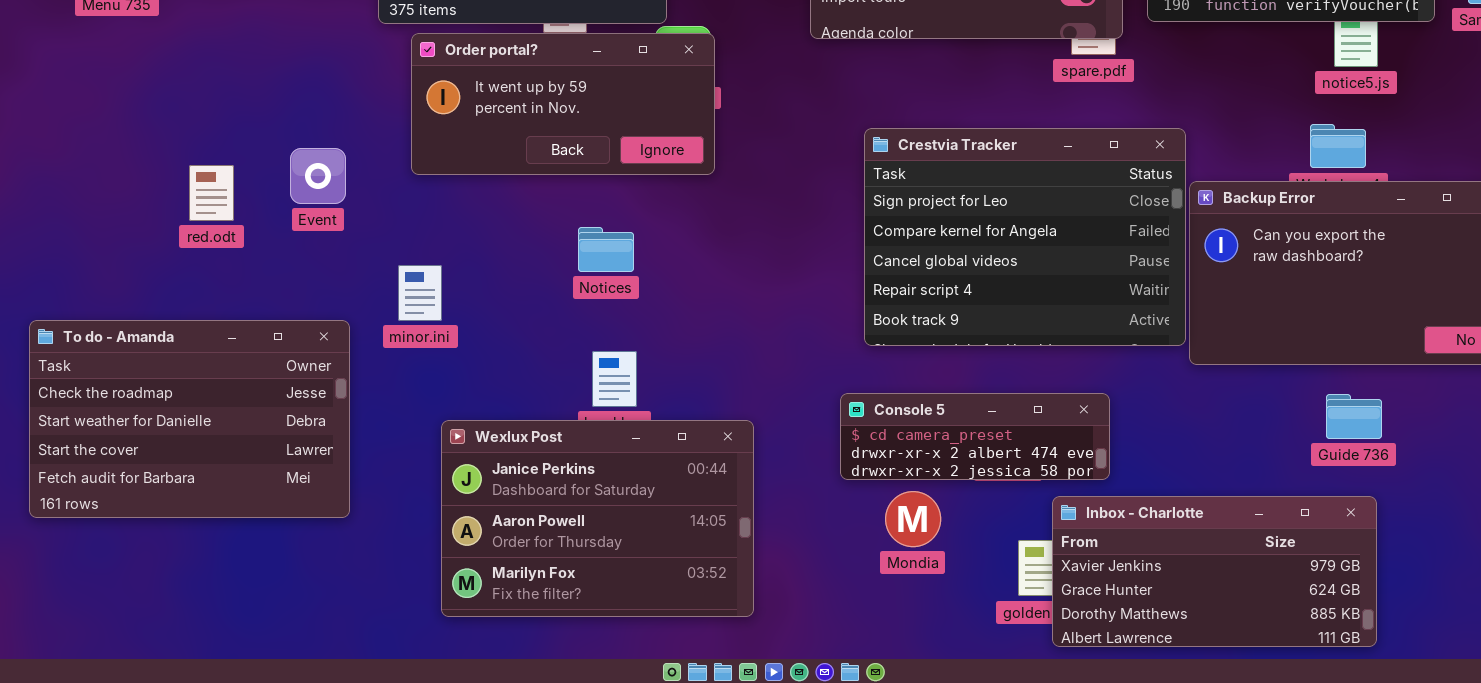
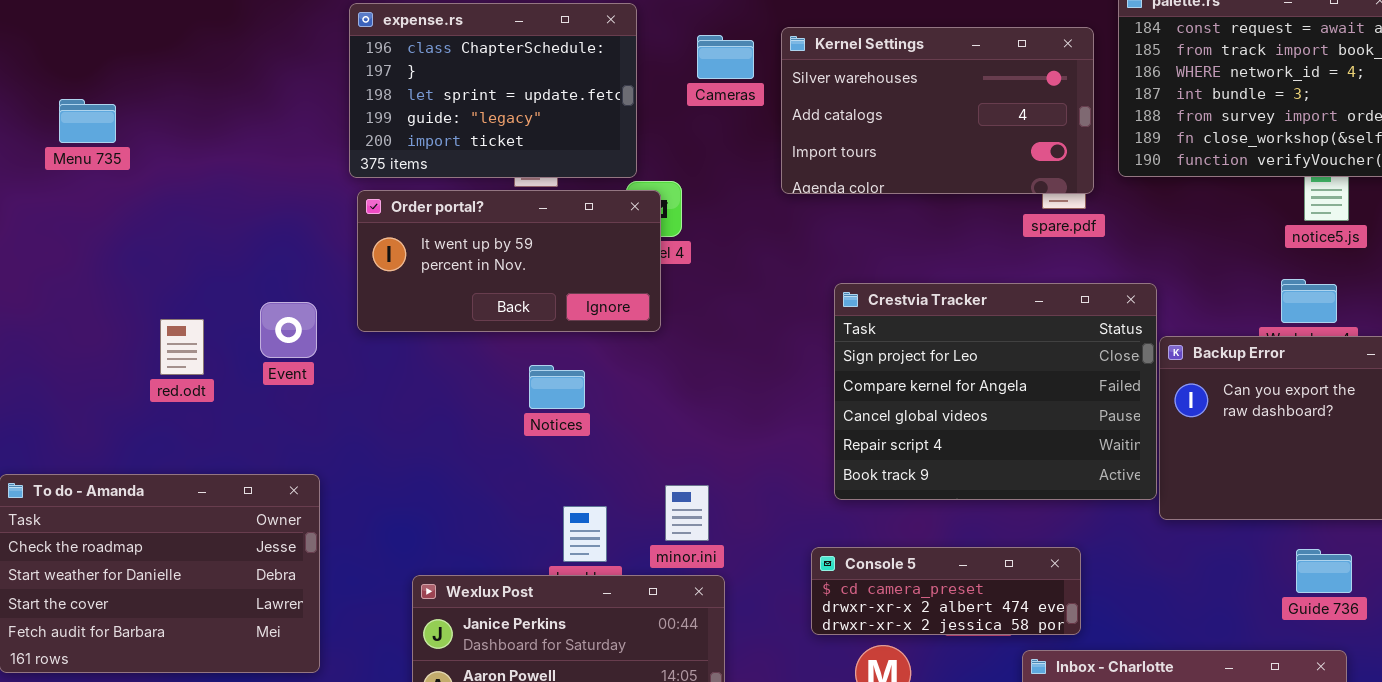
Order portal?: [411,33,715,175] -> [357,190,661,332], moved
Notices: [578,227,634,272] -> [529,365,585,409], moved
minor.ini: [398,265,442,321] -> [665,485,709,541], moved

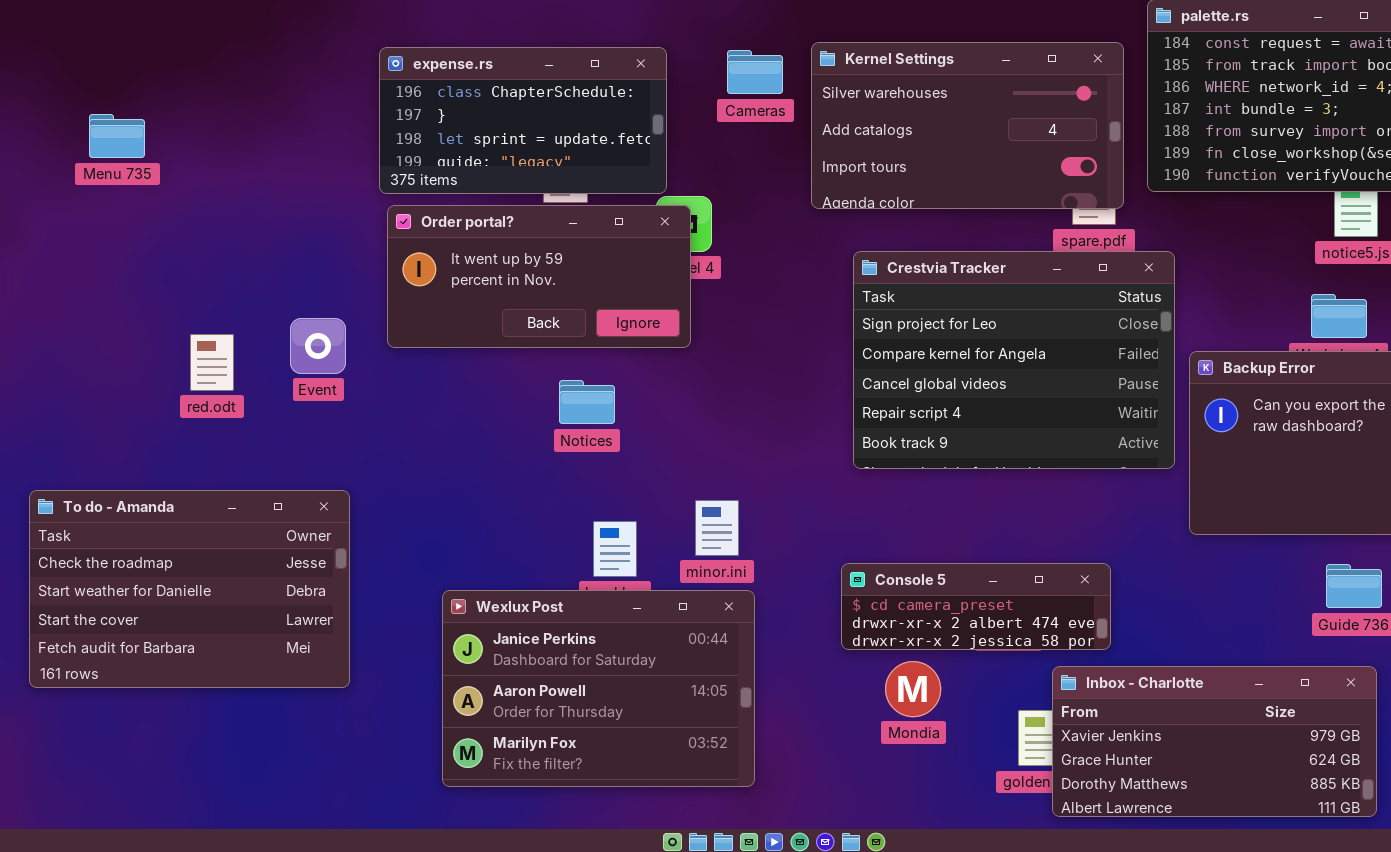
expense.rs: [349,3,637,178] -> [379,47,667,194], resized
Crestvia Tracker: [834,283,1157,500] -> [853,251,1175,469], moved

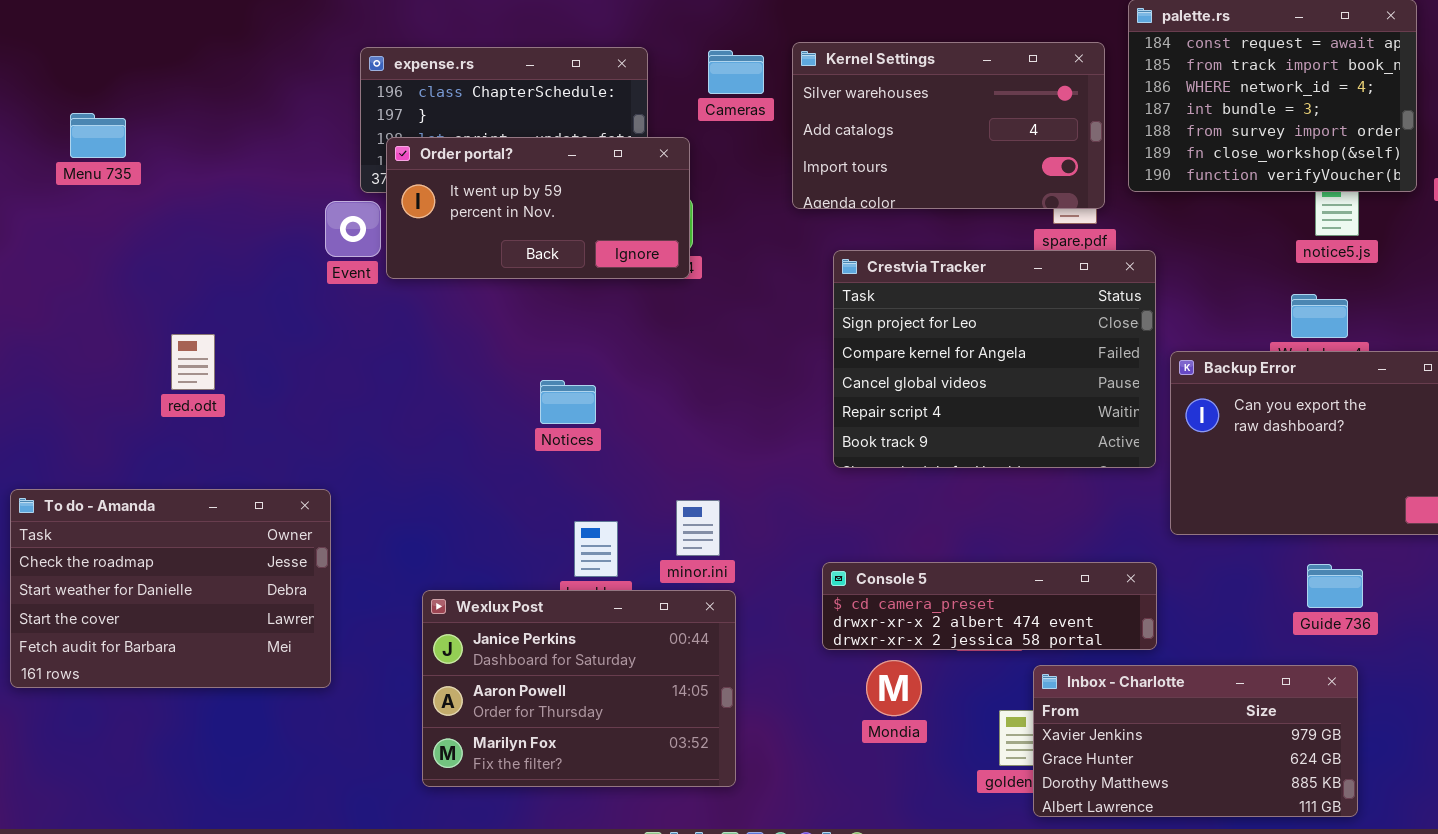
Order portal?: [387,205,691,348] -> [386,137,690,279], moved
Event: [290,318,346,374] -> [325,201,381,257], moved
Console 5: [841,563,1111,650] -> [822,562,1157,650], resized

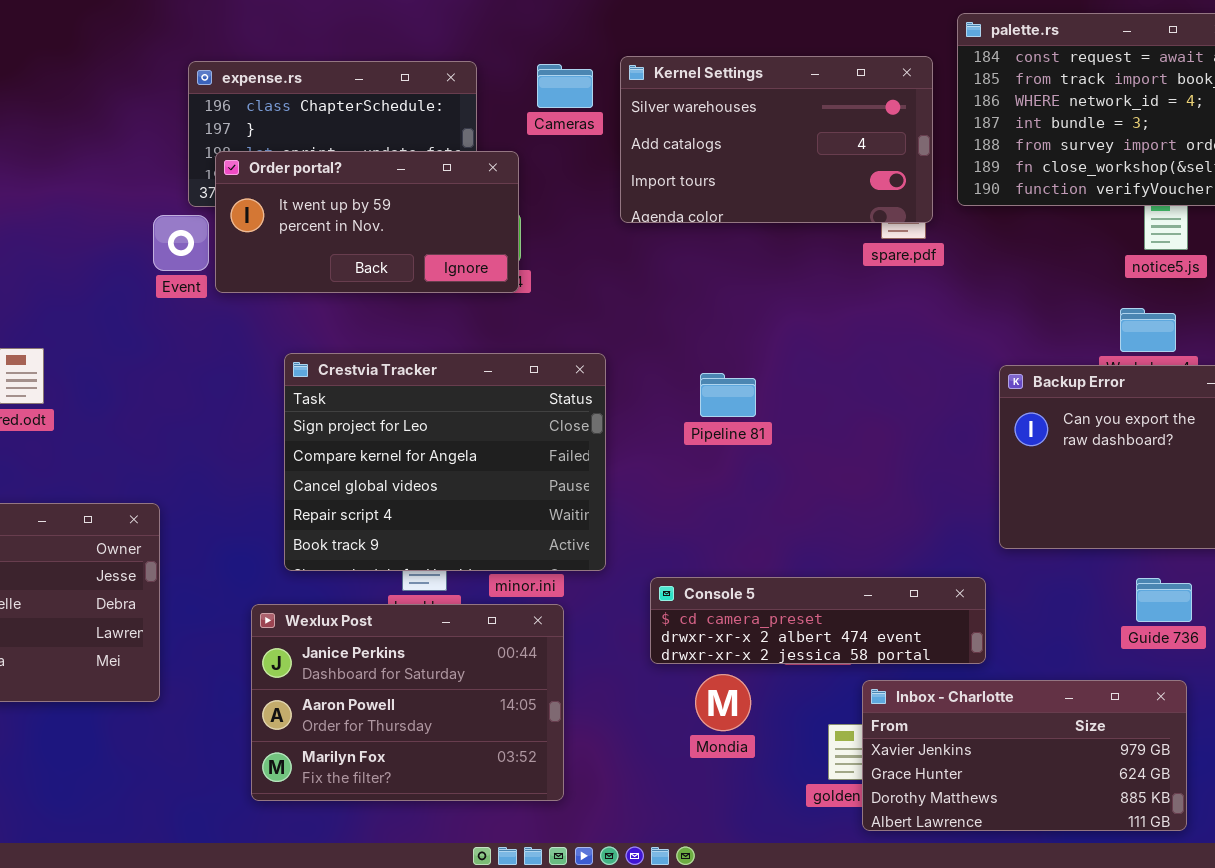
Crestvia Tracker: [833,250,1156,468] -> [284,353,606,571], moved

